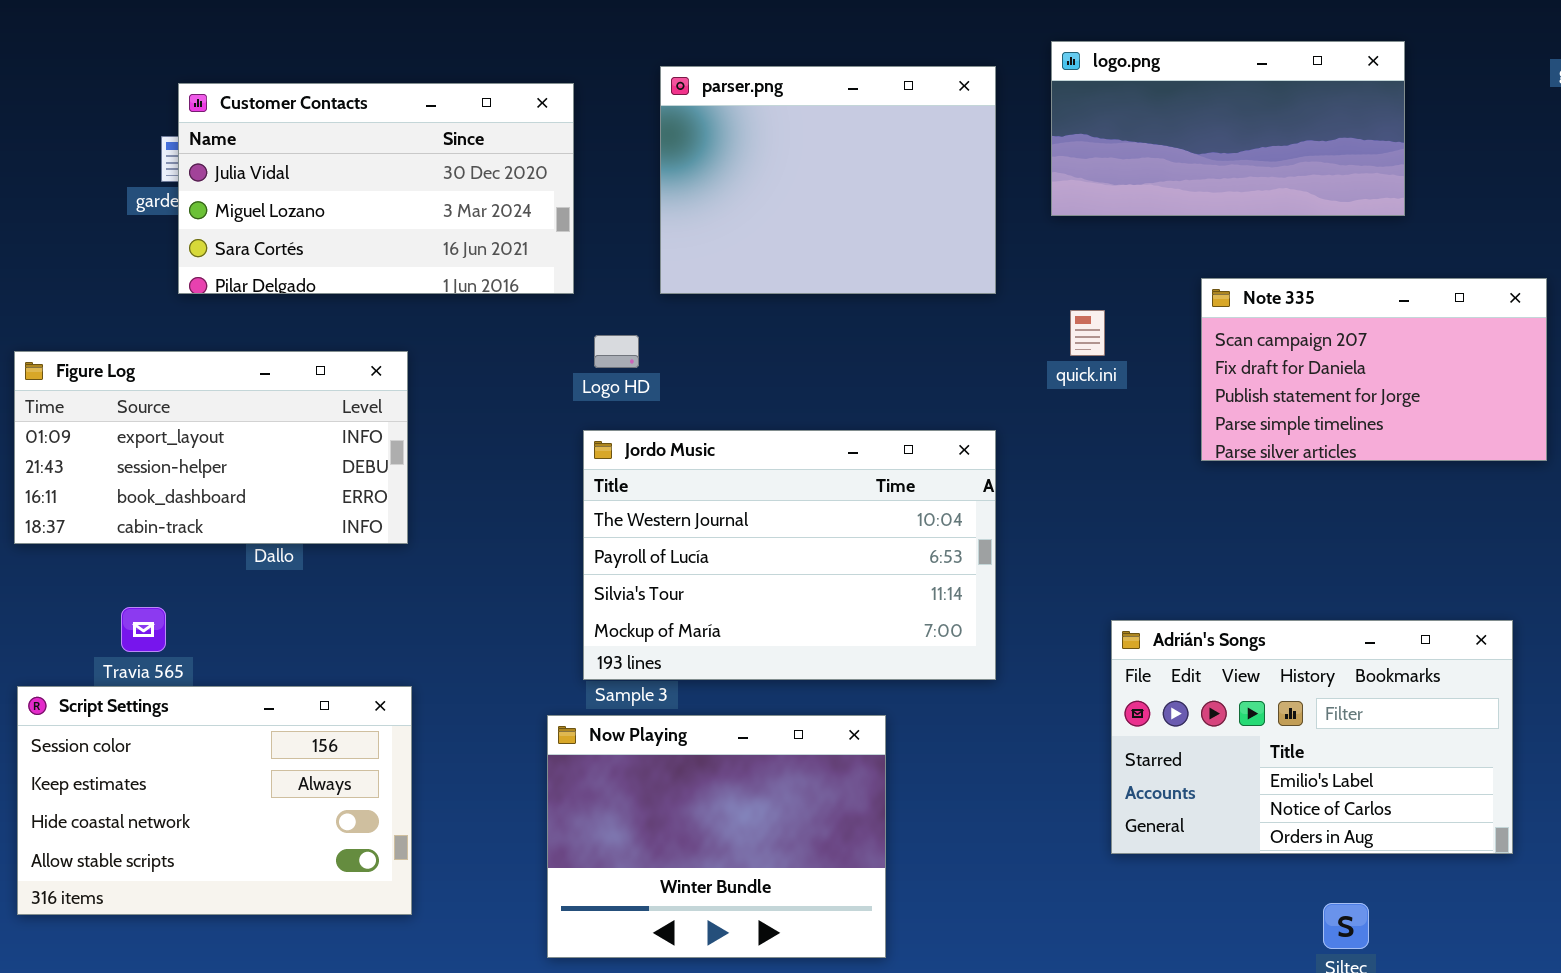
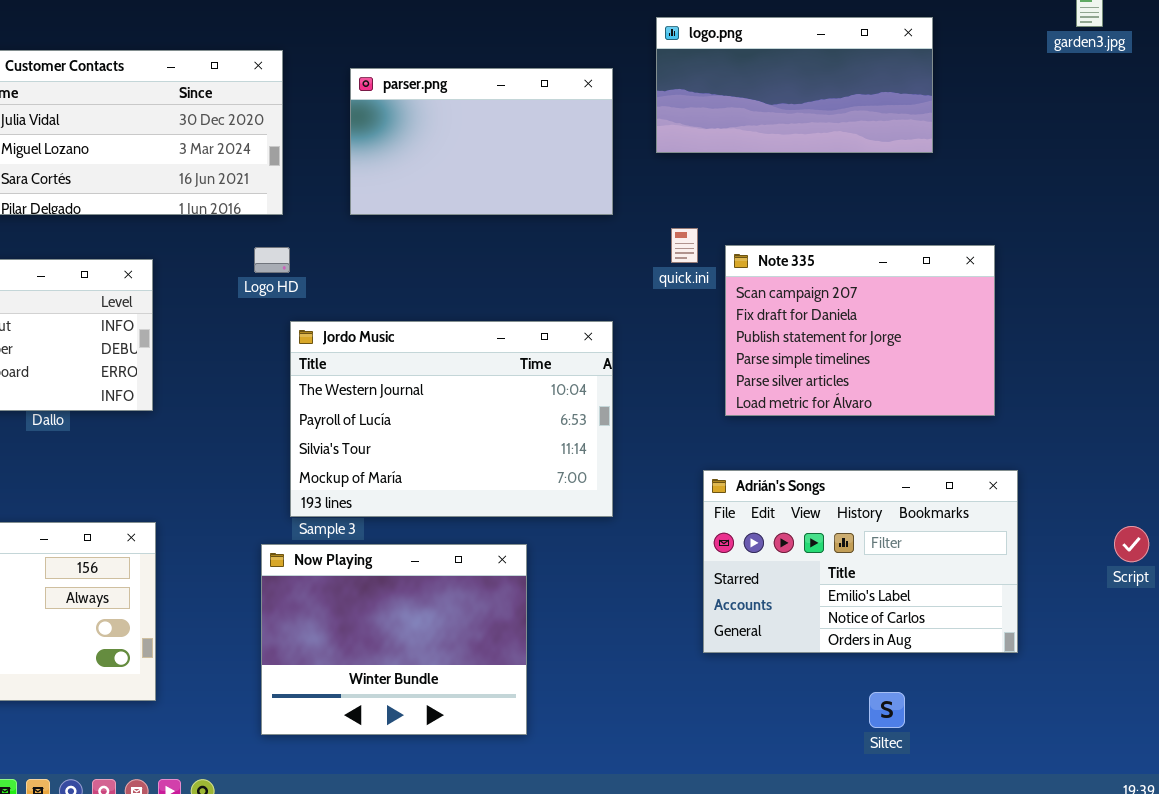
parser.png: [660,66,996,294] -> [350,68,613,215], resized
Note 335: [1201,278,1547,461] -> [725,245,995,416], moved, resized
Logo HD: [594,335,639,368] -> [254,247,290,273], moved

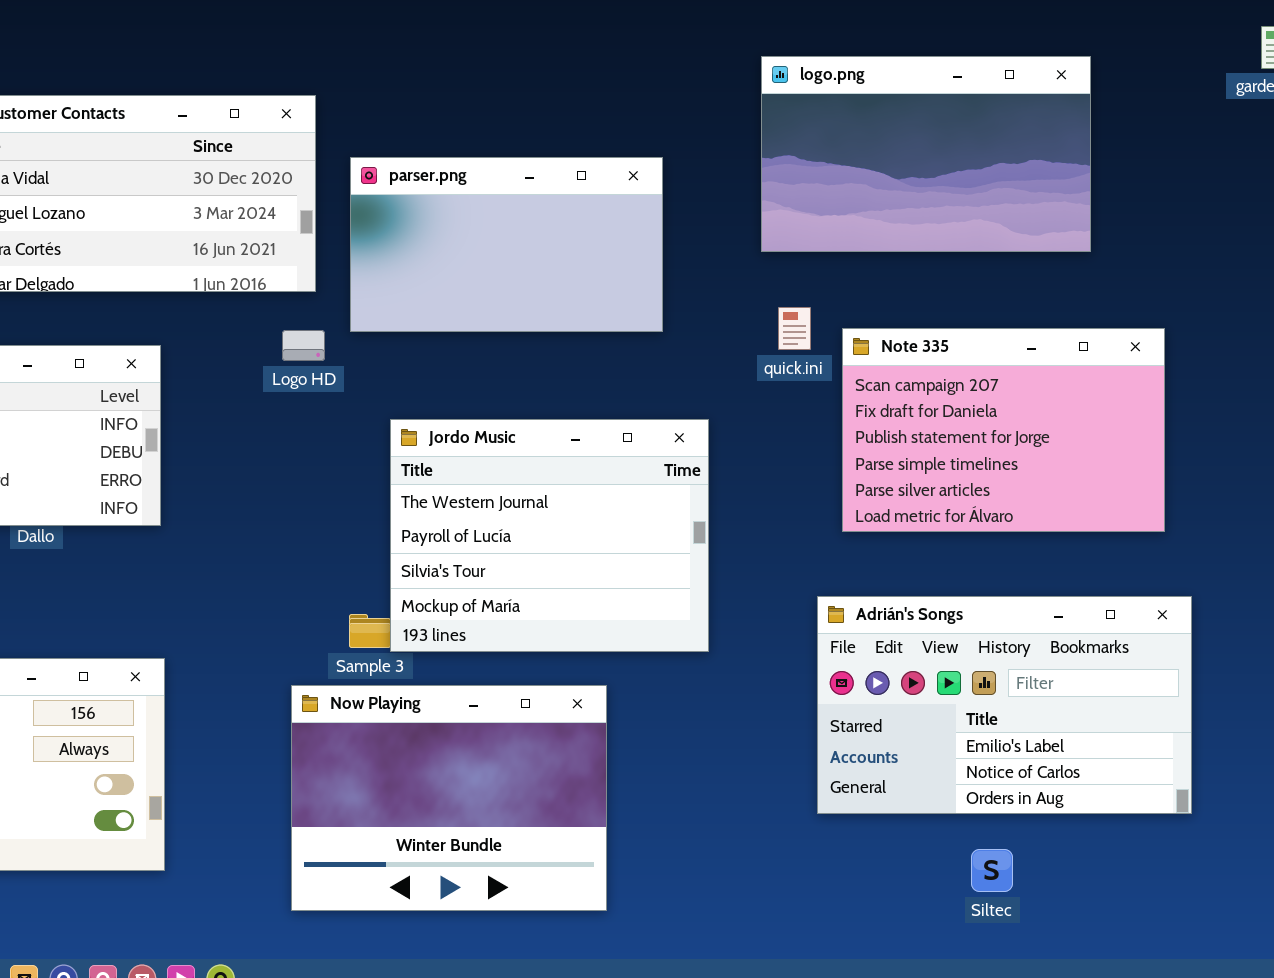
logo.png: [656,17,933,153] -> [761,56,1091,252], resized
parser.png: [350,68,613,215] -> [350,157,663,332], moved
Jordo Music: [290,321,613,517] -> [390,419,709,652], resized
Siltec: [869,692,905,728] -> [971,849,1013,892], moved

